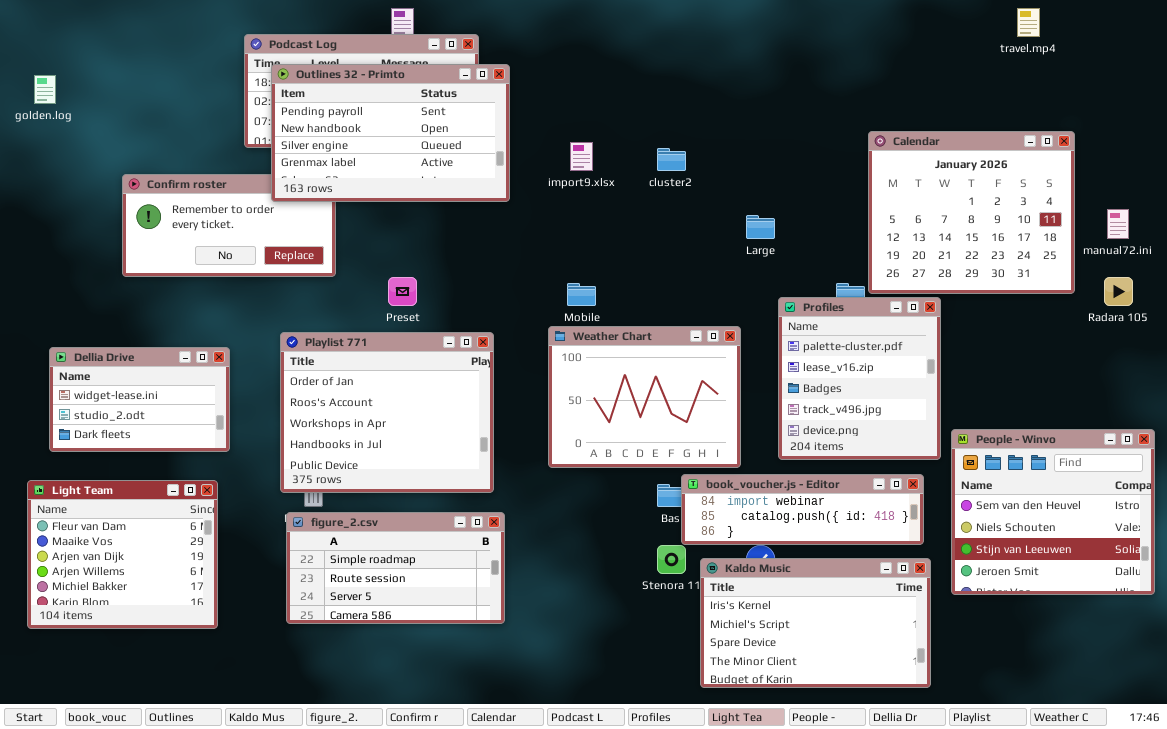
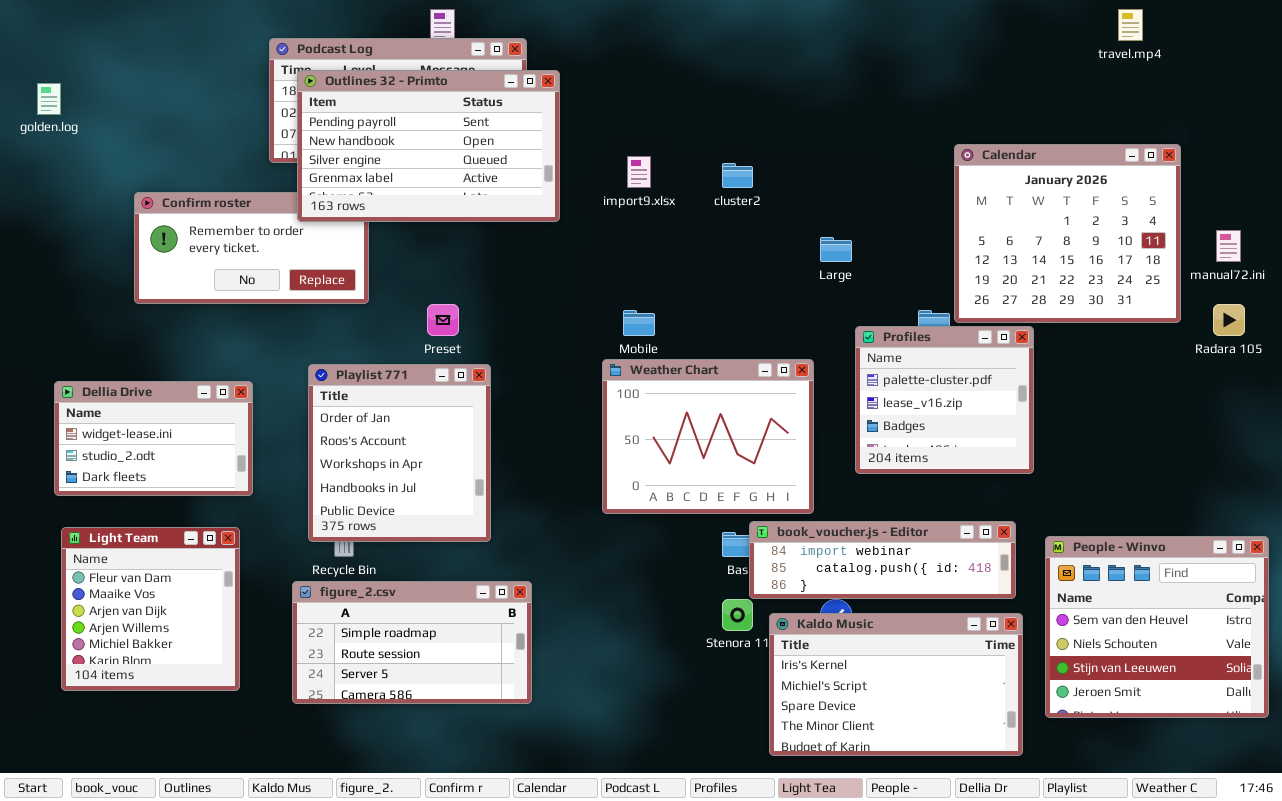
Profiles: [778,297,941,460] -> [855,326,1034,474], resized
Playlist 771: [280,332,494,493] -> [308,364,491,542], resized
People - Winvo: [951,429,1155,595] -> [1045,536,1269,718], moved
Light Team: [27,480,218,629] -> [61,527,240,691], resized
figure_2.csv: [286,512,505,624] -> [292,581,532,704], moved

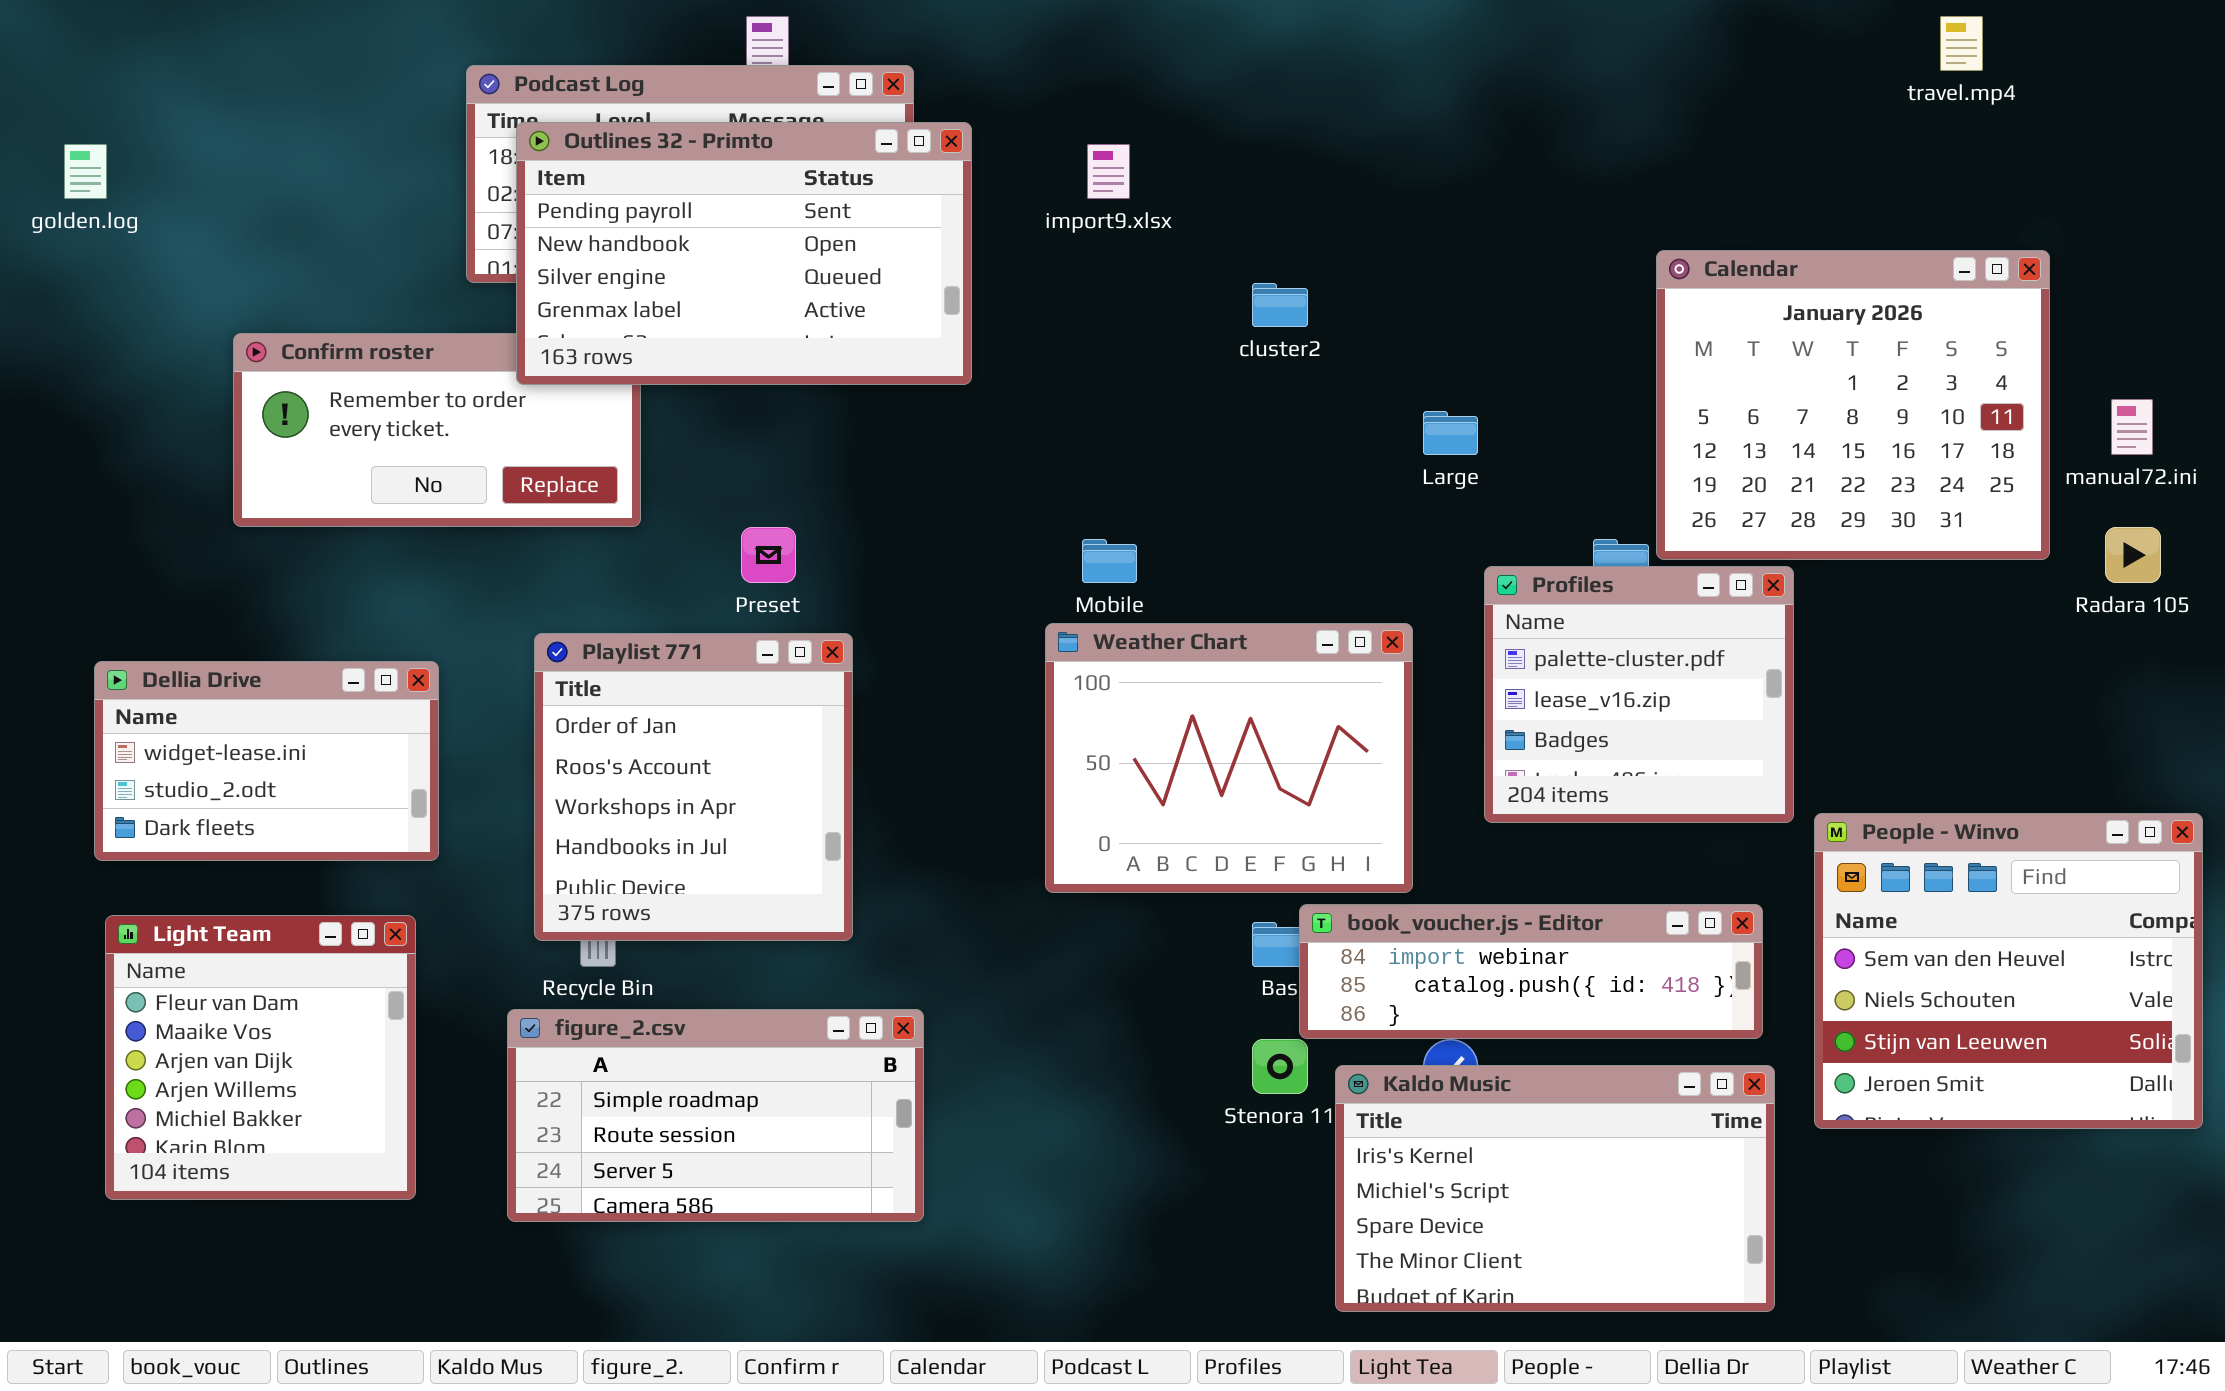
import9.xlsx: [627,156,651,188] -> [1087,144,1130,199], moved
People - Winvo: [1045,536,1269,718] -> [1814,813,2203,1129], moved

